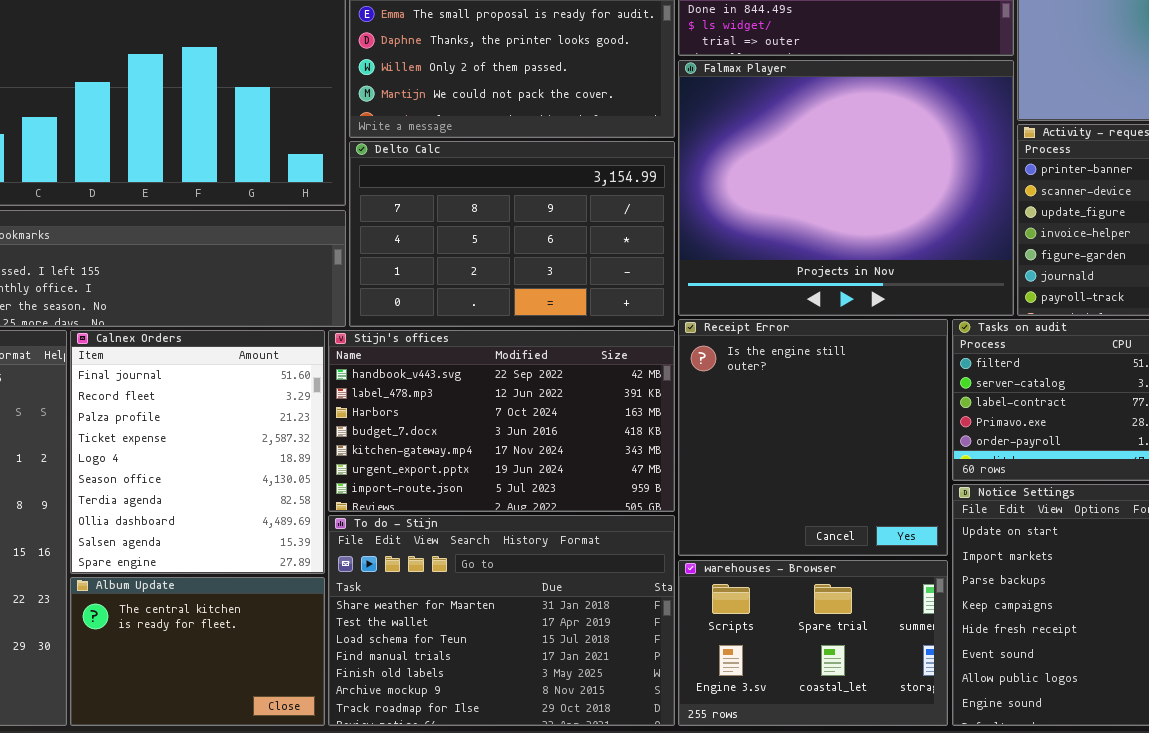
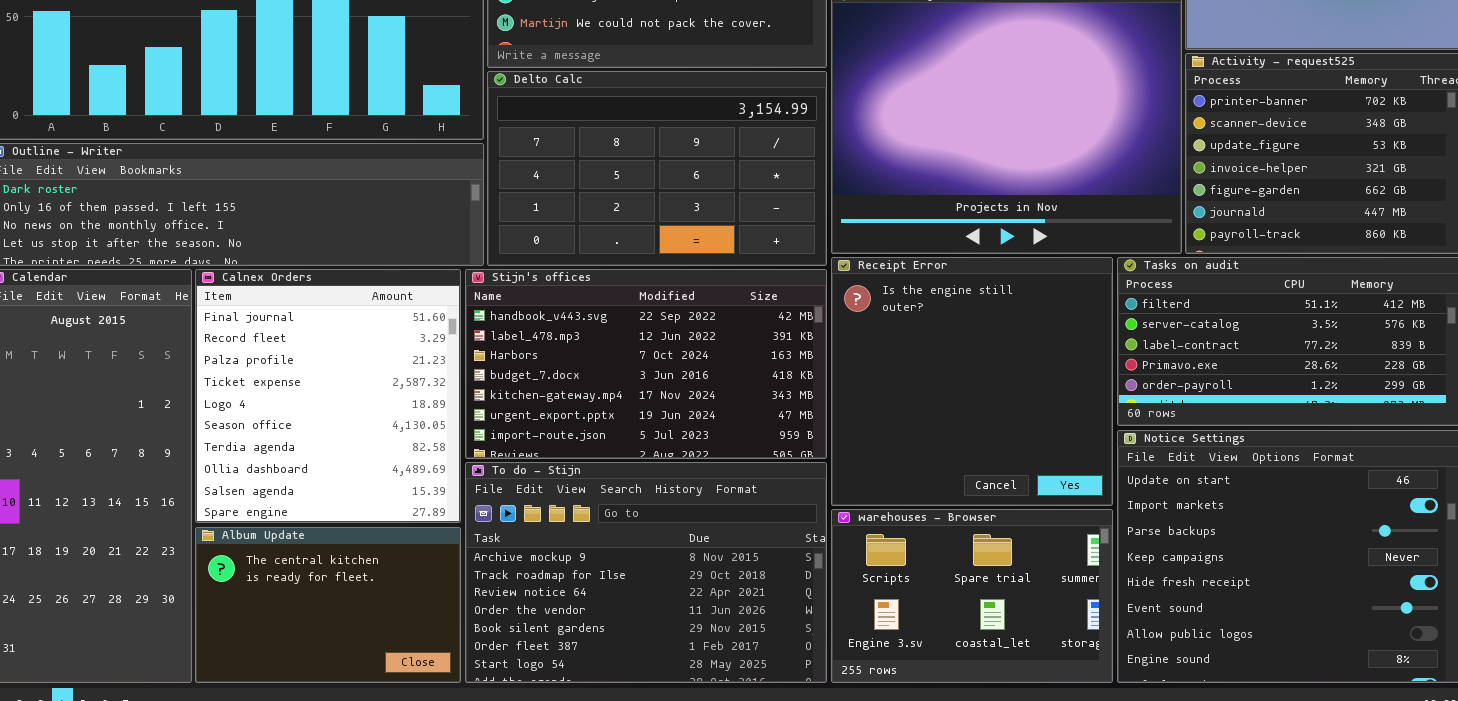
To do - Stijn: [328,515,675,726] -> [465,462,827,683], scrolled down 5 rows

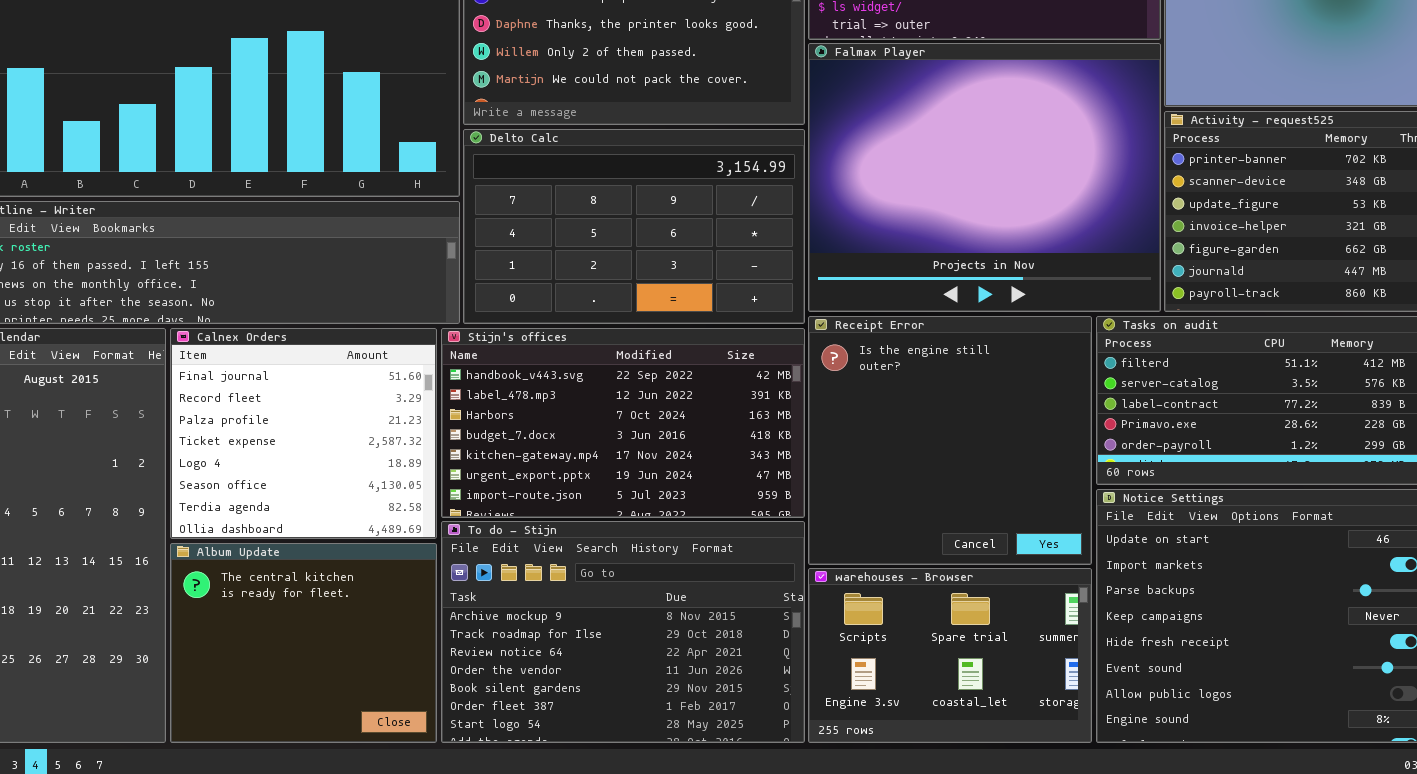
Calnex Orders: [195,269,461,523] -> [170,328,437,539], resized
Album Update: [195,527,461,683] -> [170,543,437,743], resized

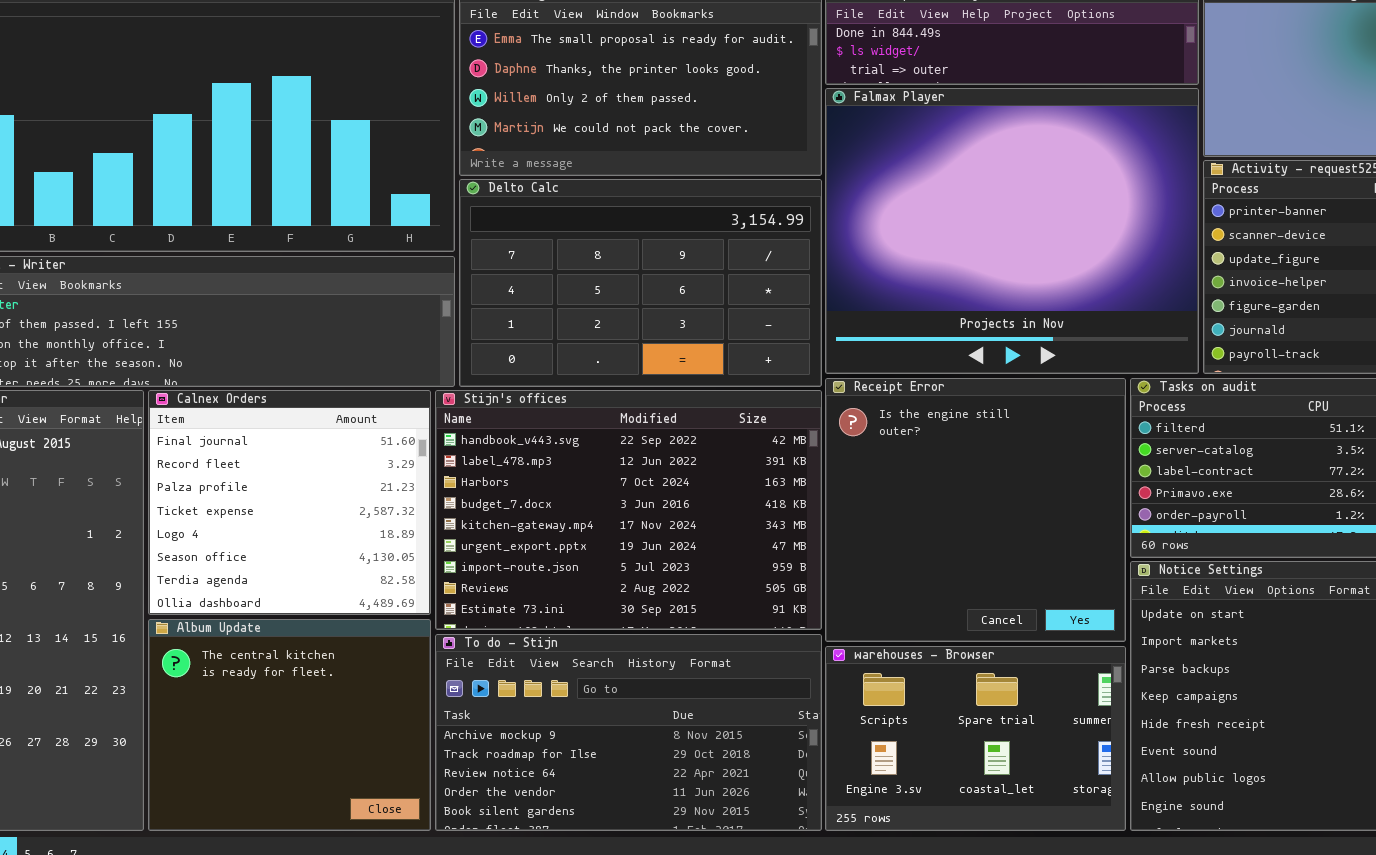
Stijn's offices: [441,328,805,518] -> [435,390,822,630], resized
To do - Stijn: [441,521,805,743] -> [435,634,822,831], resized

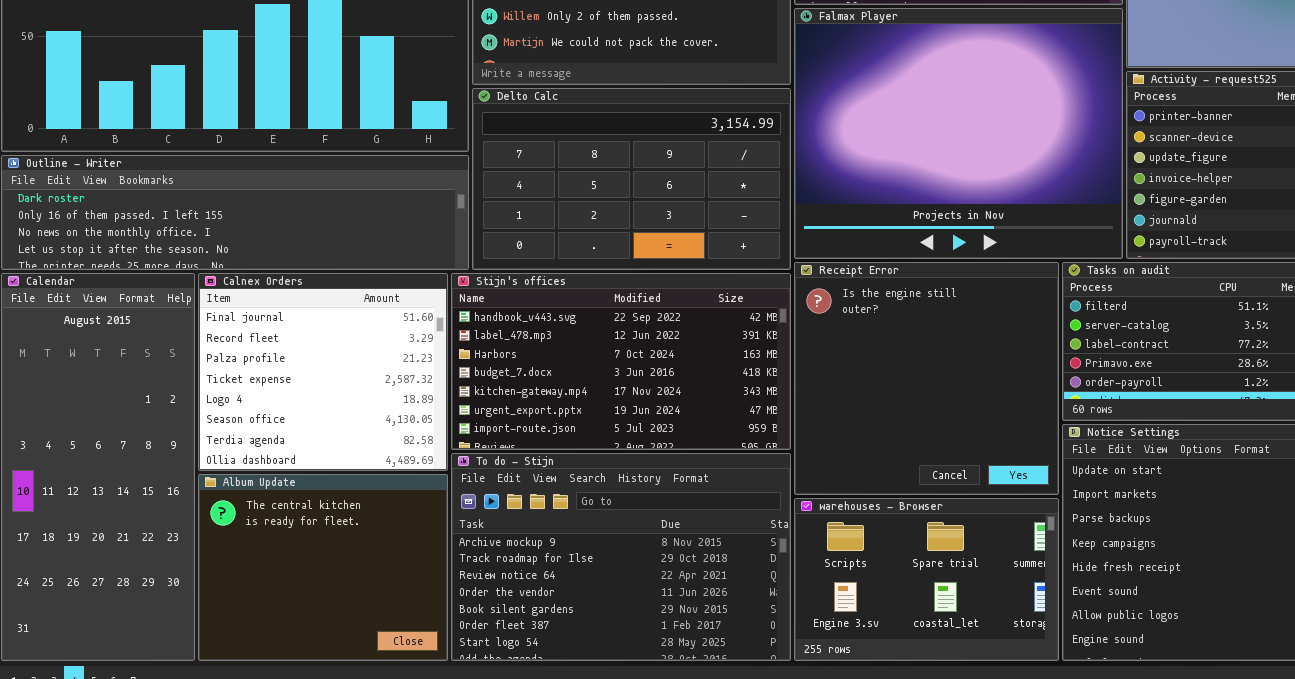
Stijn's offices: [435,390,822,630] -> [451,273,791,450], resized
To do - Stijn: [435,634,822,831] -> [451,453,791,661], resized

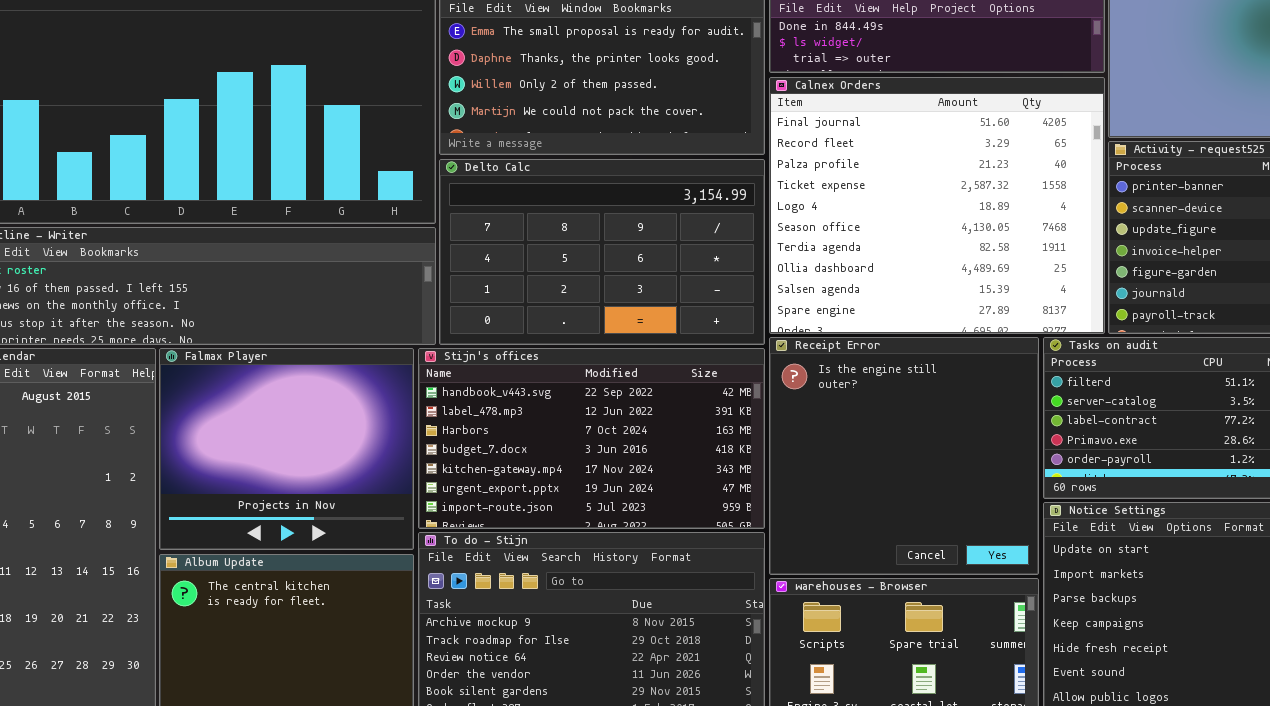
Falmax Player: [794,8,1123,259] -> [159,348,414,550], moved, resized
Calnex Orders: [198,273,448,471] -> [769,77,1105,334], moved, resized

